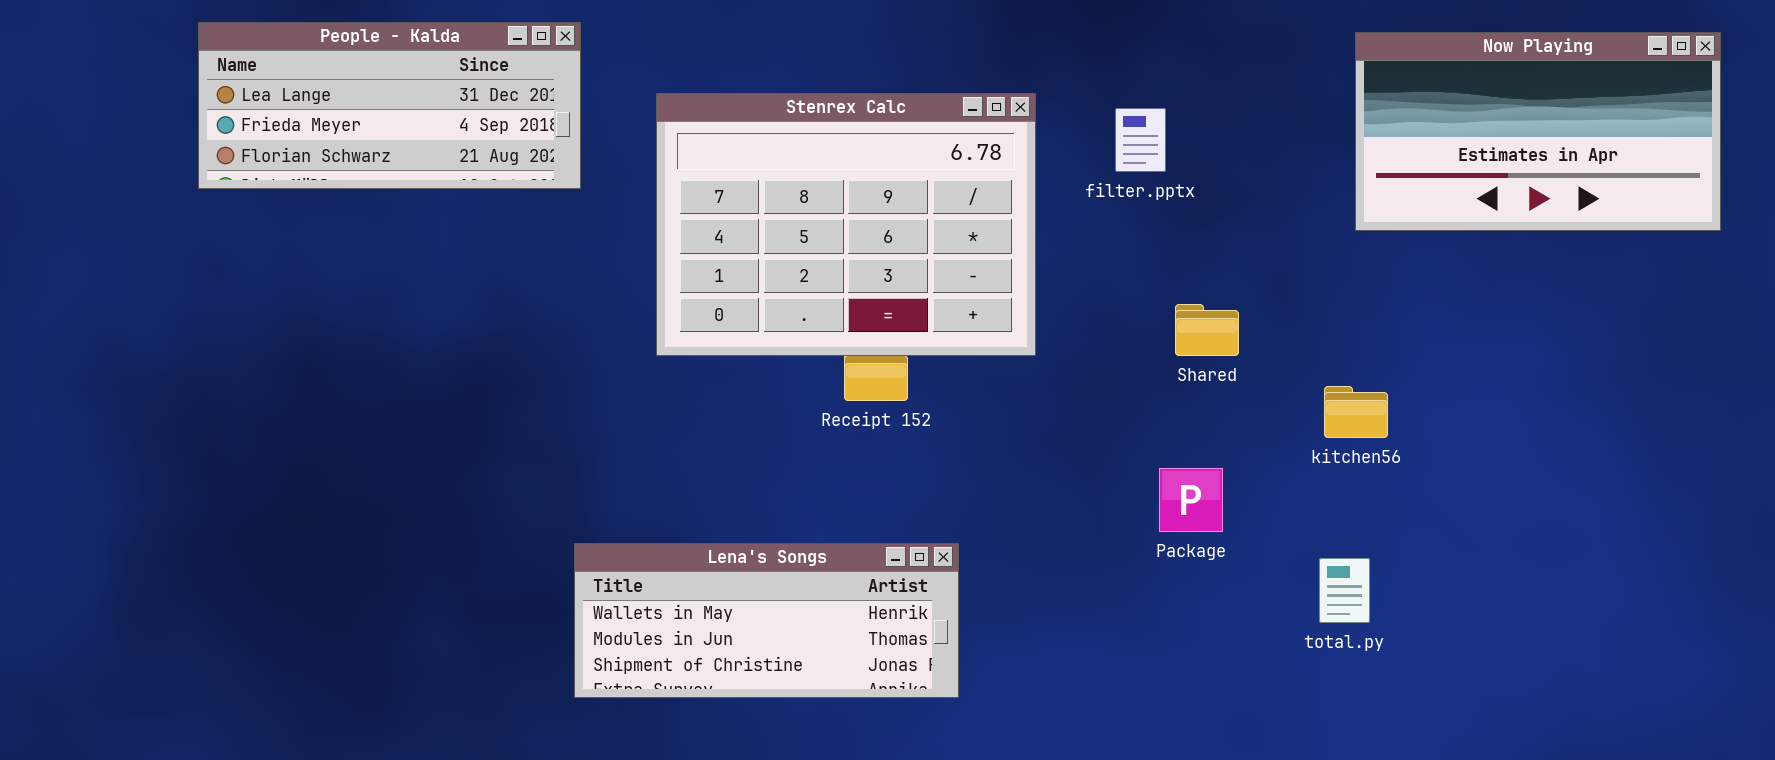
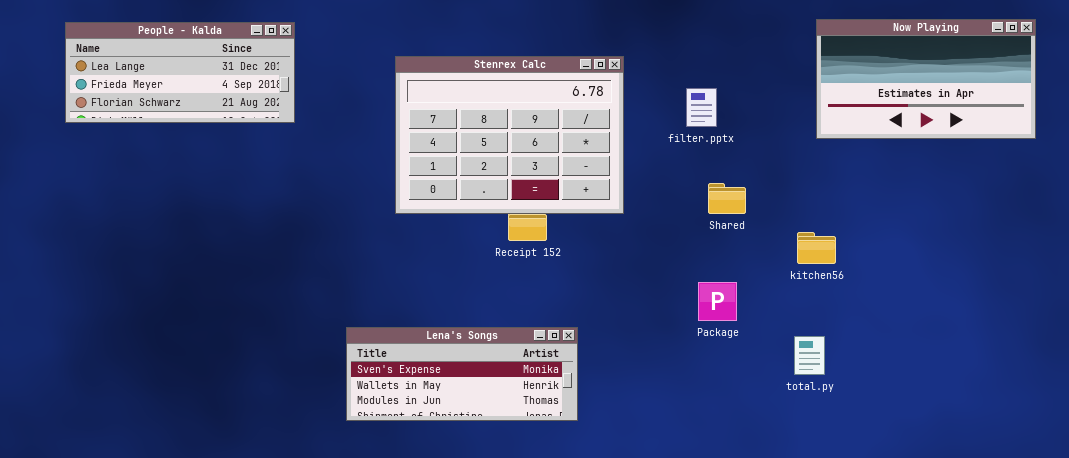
People - Kalda: [198,22,581,189] -> [65,22,295,123], moved
filter.pptx: [1115,108,1166,172] -> [686,88,717,127], moved
Lena's Songs: [574,543,959,698] -> [346,327,578,421], scrolled up 1 row

